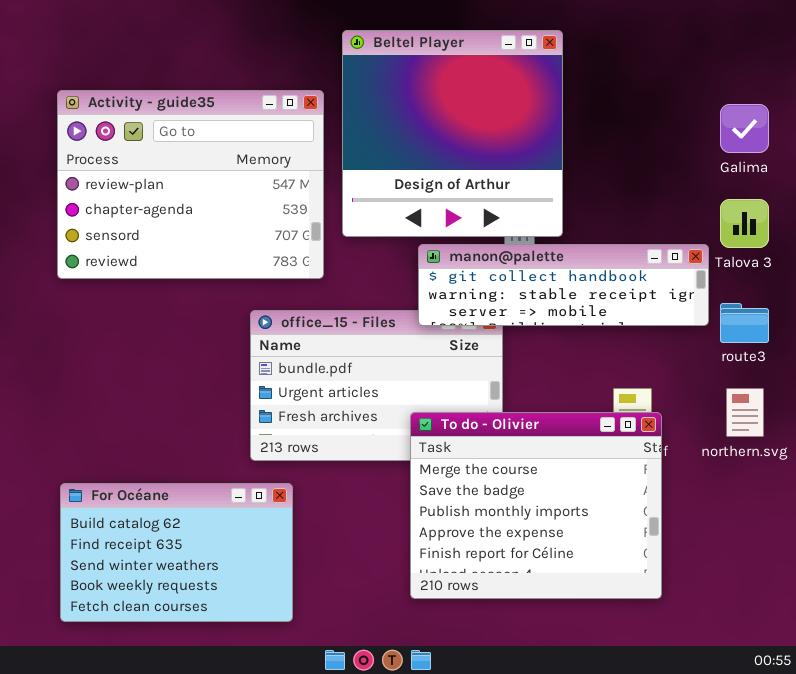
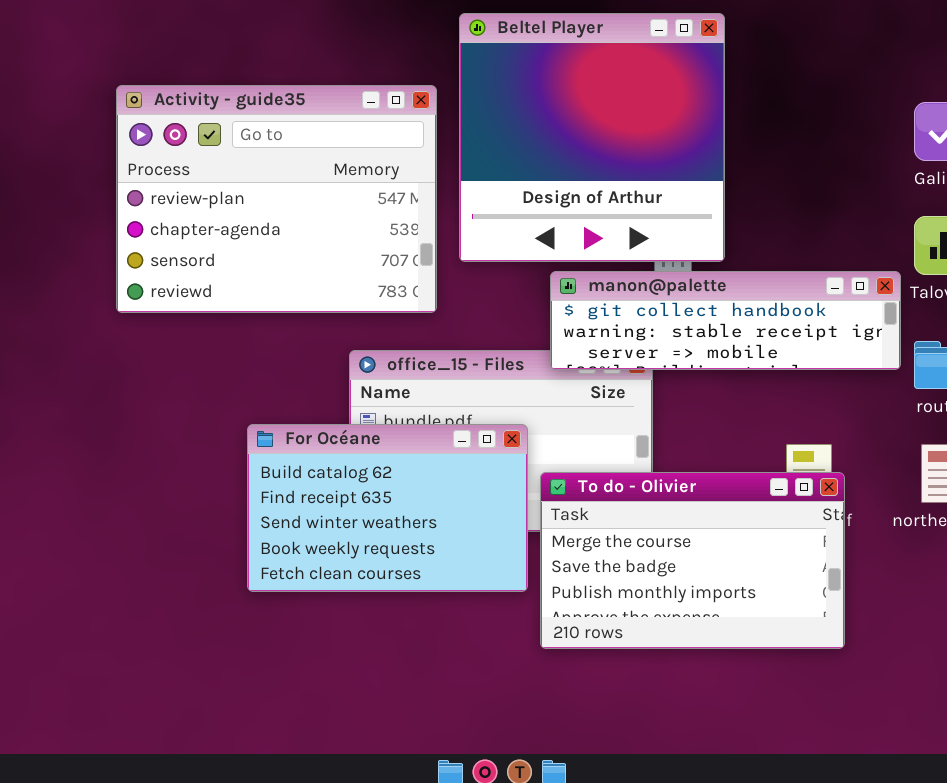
To do - Olivier: [410,412,662,599] -> [540,472,845,649], resized
For Océane: [60,483,293,622] -> [247,424,528,592], moved

